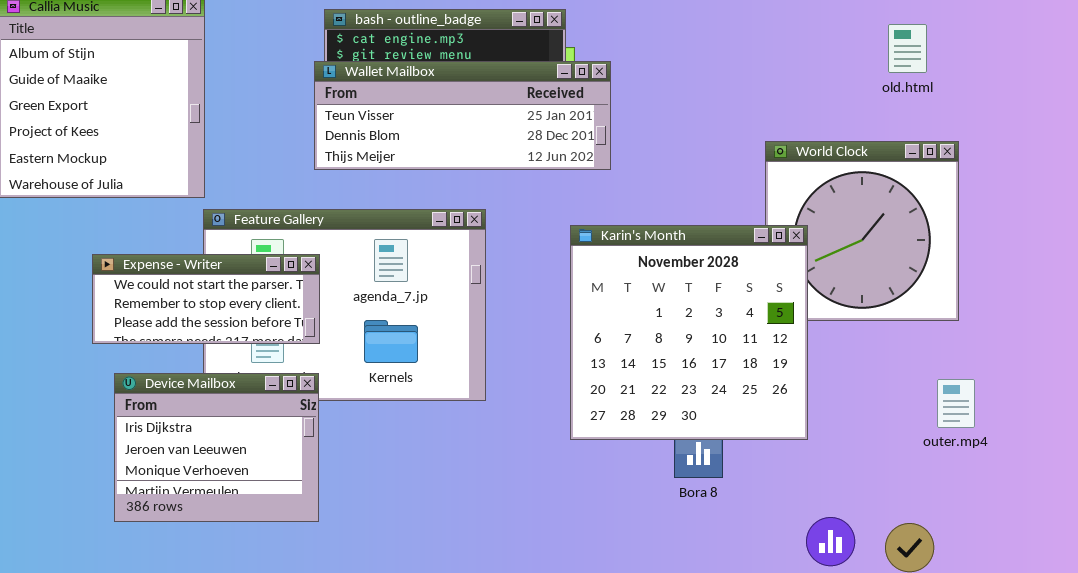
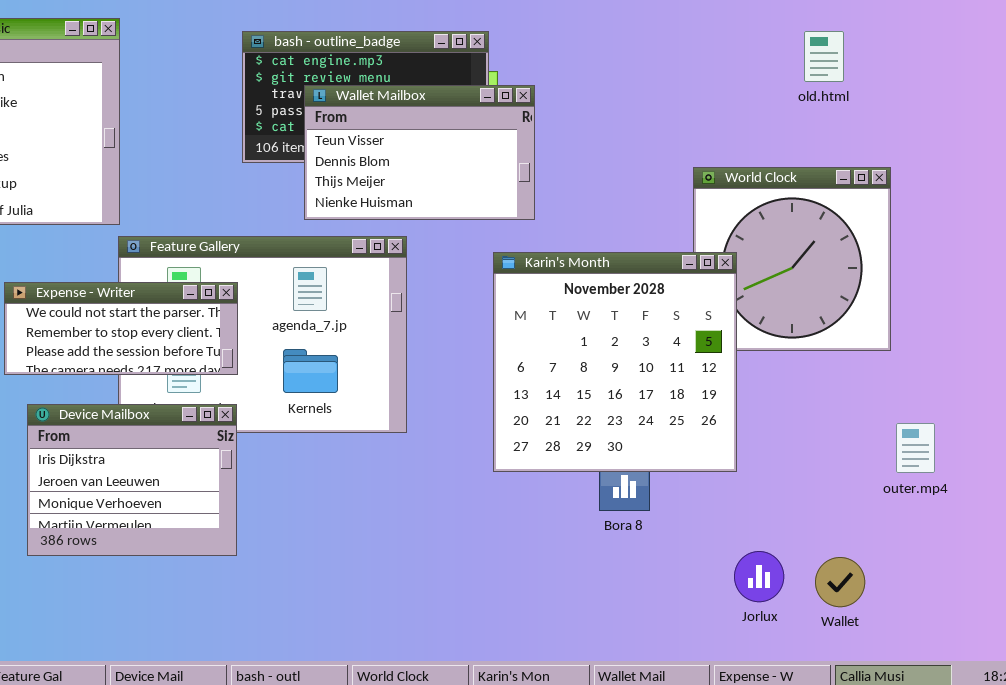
old.html: [888,24,927,73] -> [804,31,844,82], moved
Wallet Mailbox: [314,61,611,170] -> [304,85,535,220], resized
outer.mp4: [937,379,975,428] -> [896,423,935,473], moved

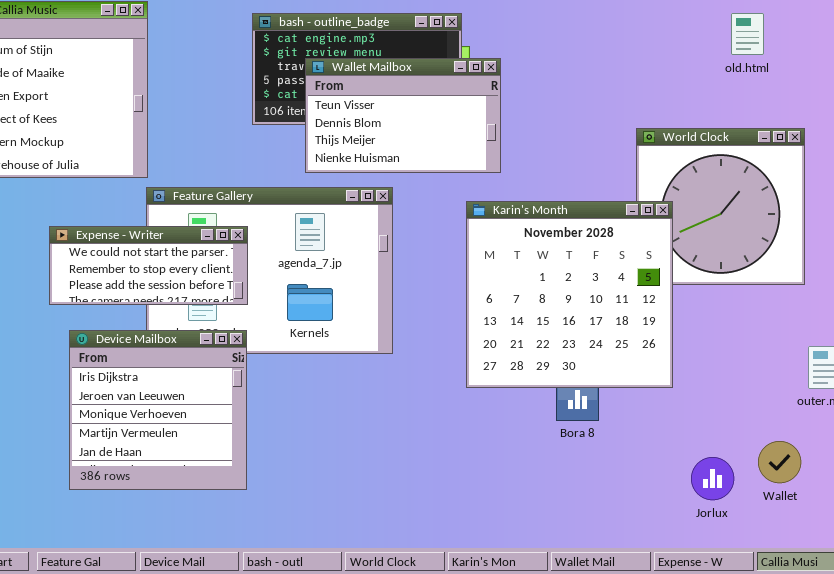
Device Mailbox: [27,404,237,556] -> [69,330,247,490], resized
Jorlux: [734,551,784,602] -> [691,457,734,500], moved
Wallet: [815,557,865,607] -> [758,441,801,483], moved

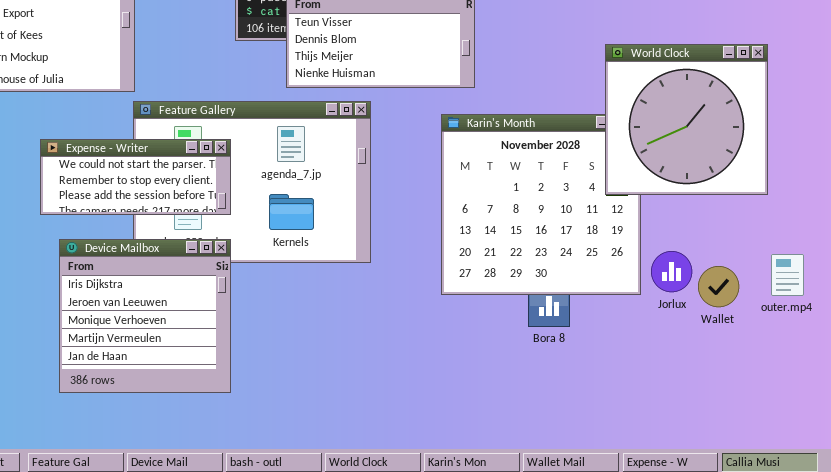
World Clock: [636,128,805,285] -> [605,44,768,195], raised
Wallet: [758,441,801,483] -> [698,266,739,307], moved
Jorlux: [691,457,734,500] -> [651,251,692,292], moved

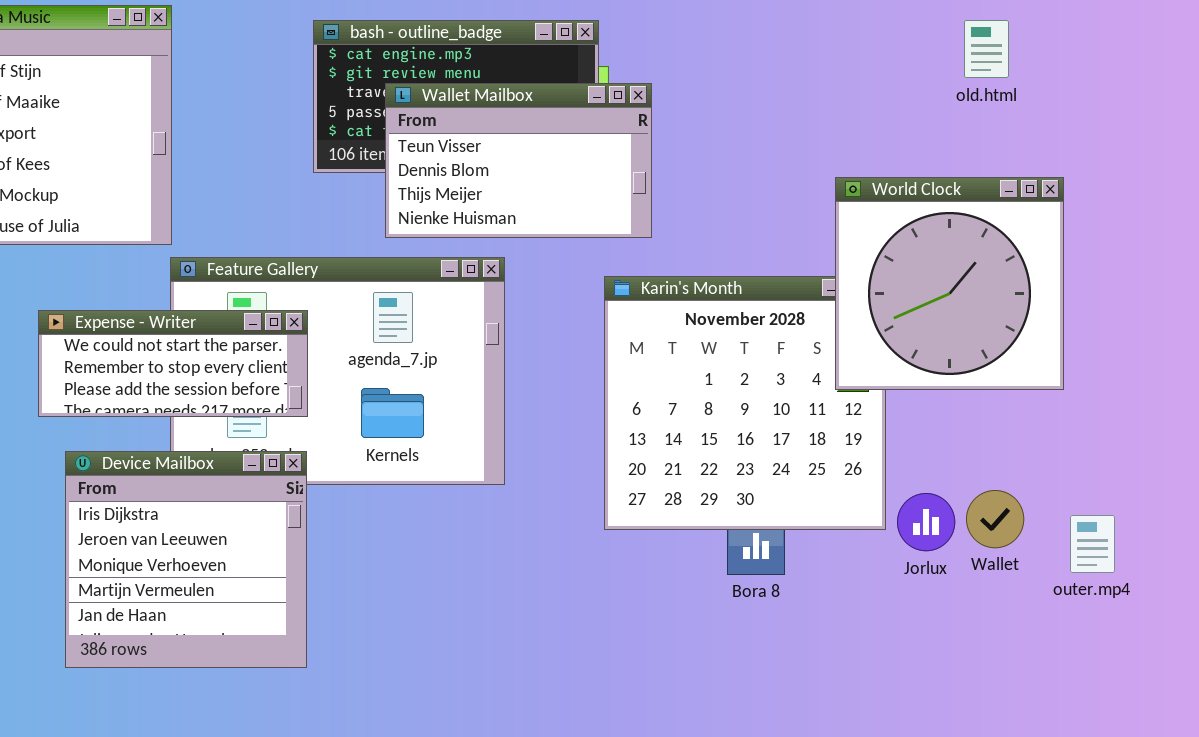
Jorlux: [651,251,692,292] -> [897,493,955,551], moved
outer.mp4: [771,254,804,296] -> [1070,515,1115,573], moved

